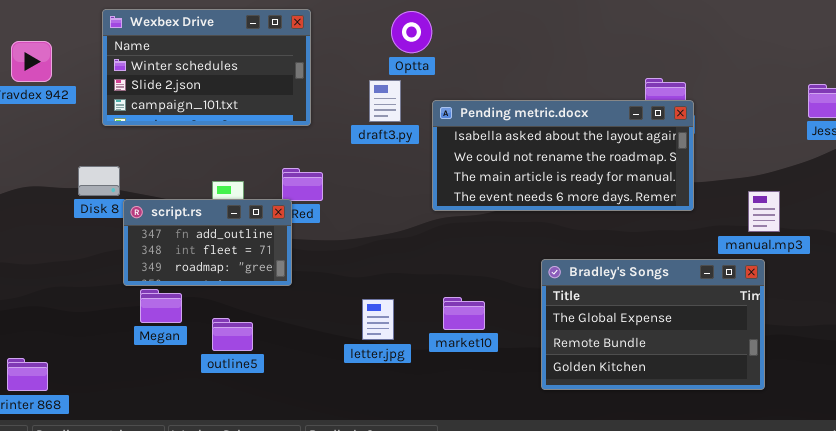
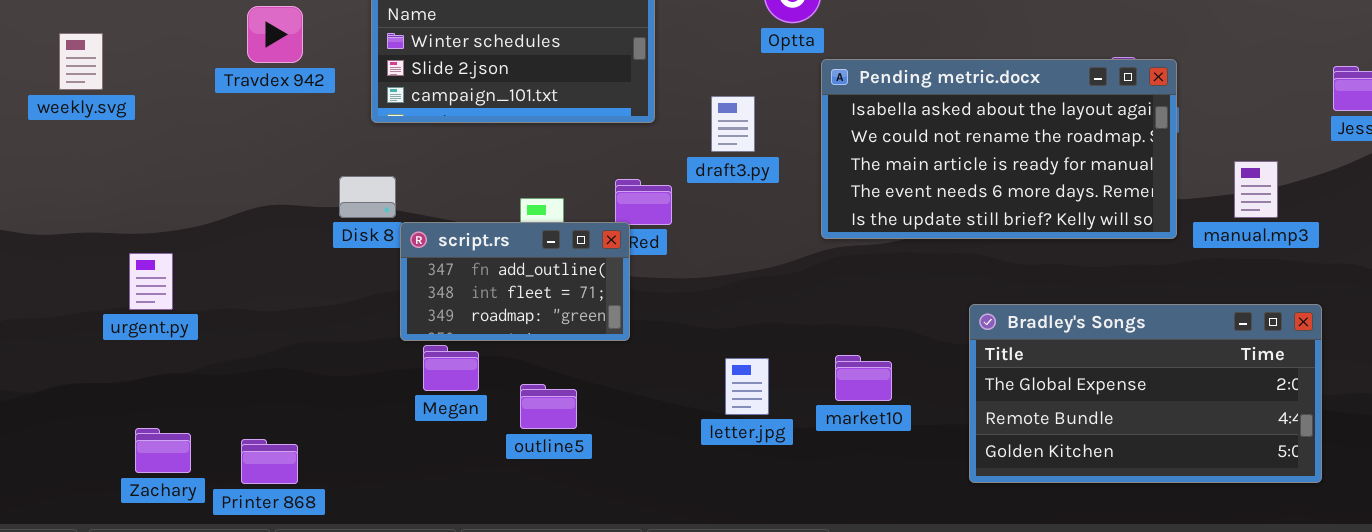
draft3.py: [369,80,401,122] -> [711,96,755,152], moved
Pending metric.docx: [432,100,694,211] -> [821,59,1177,239], resized
manual.mp3: [748,191,780,232] -> [1234,161,1278,218], moved
Bradley's Songs: [541,259,765,390] -> [969,304,1322,483], resized

